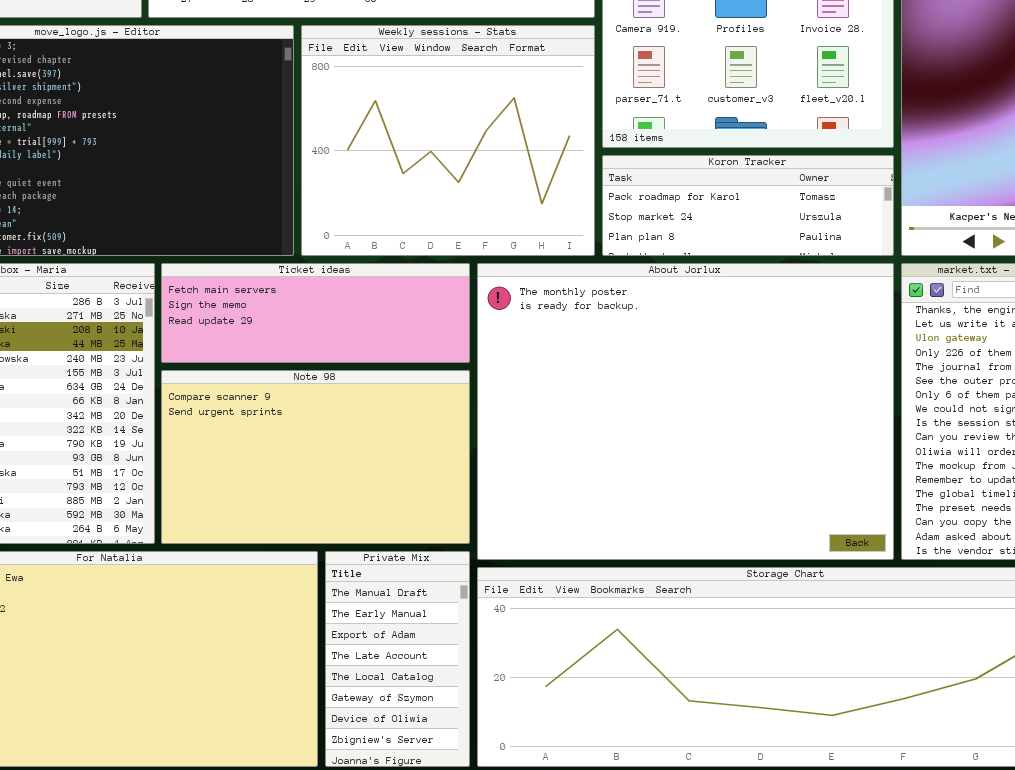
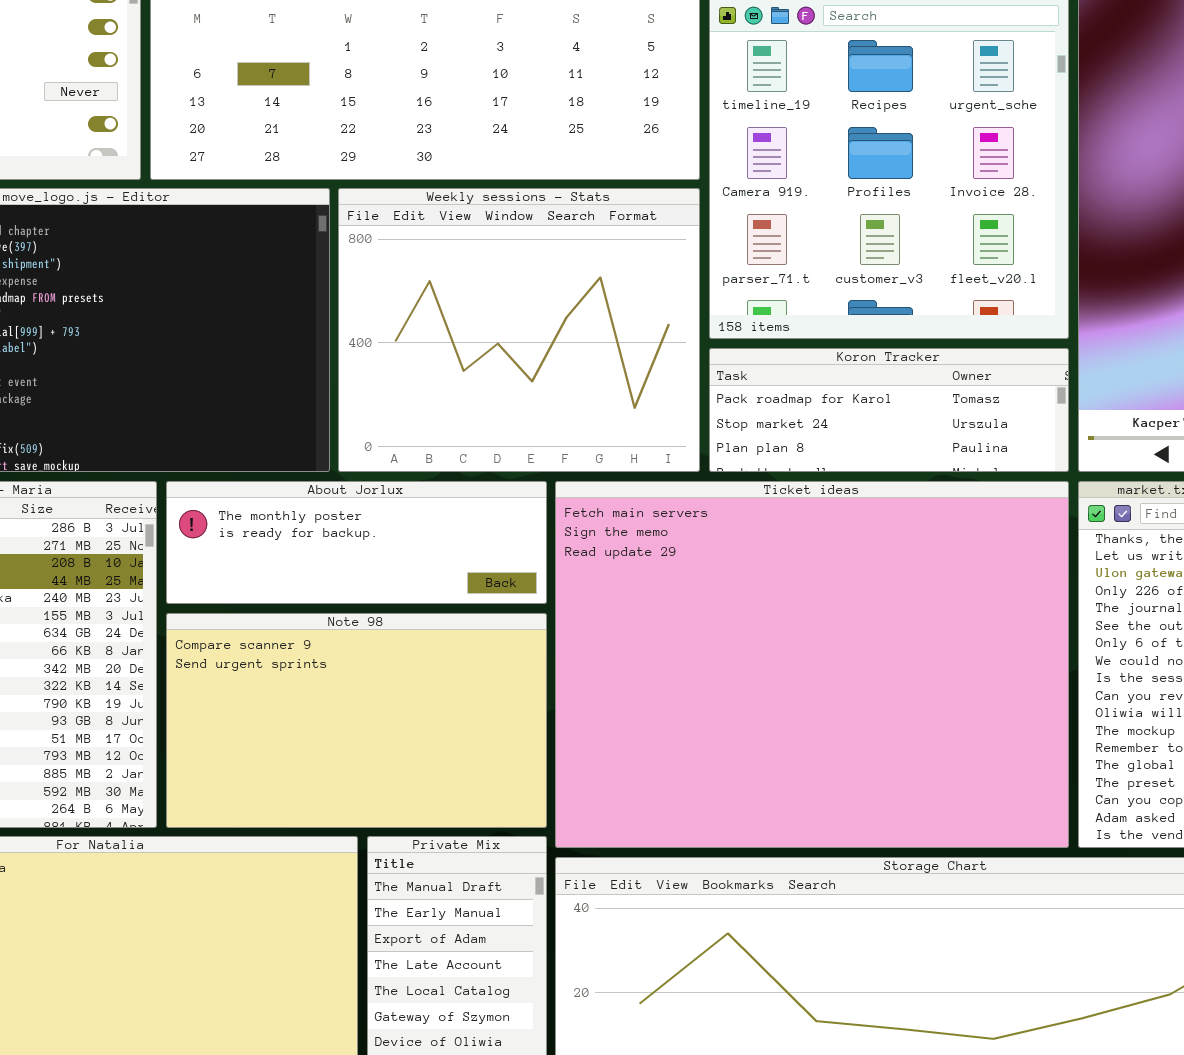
Ticket ideas: [161,263,470,363] -> [555,481,1069,848], moved, resized
About Jorlux: [477,263,894,560] -> [166,481,547,604], moved, resized

